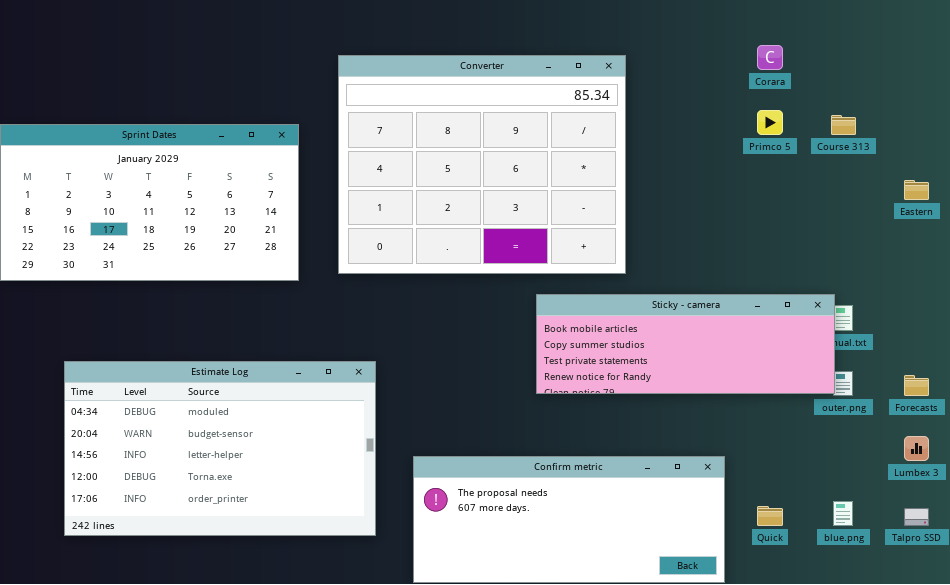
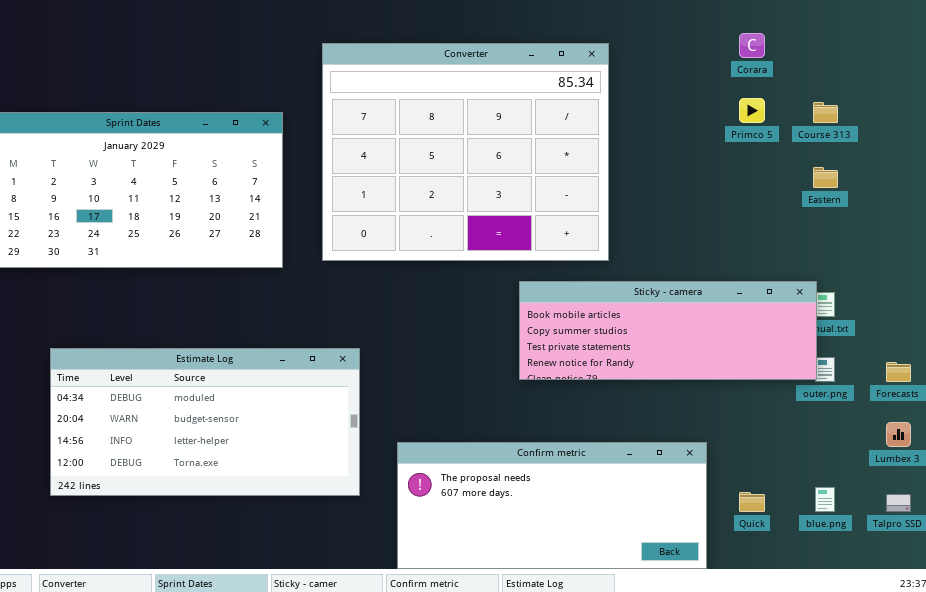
Eastern: [904,180,929,200] -> [813,167,838,188], moved
Estimate Log: [64,361,376,536] -> [50,348,360,496], resized

